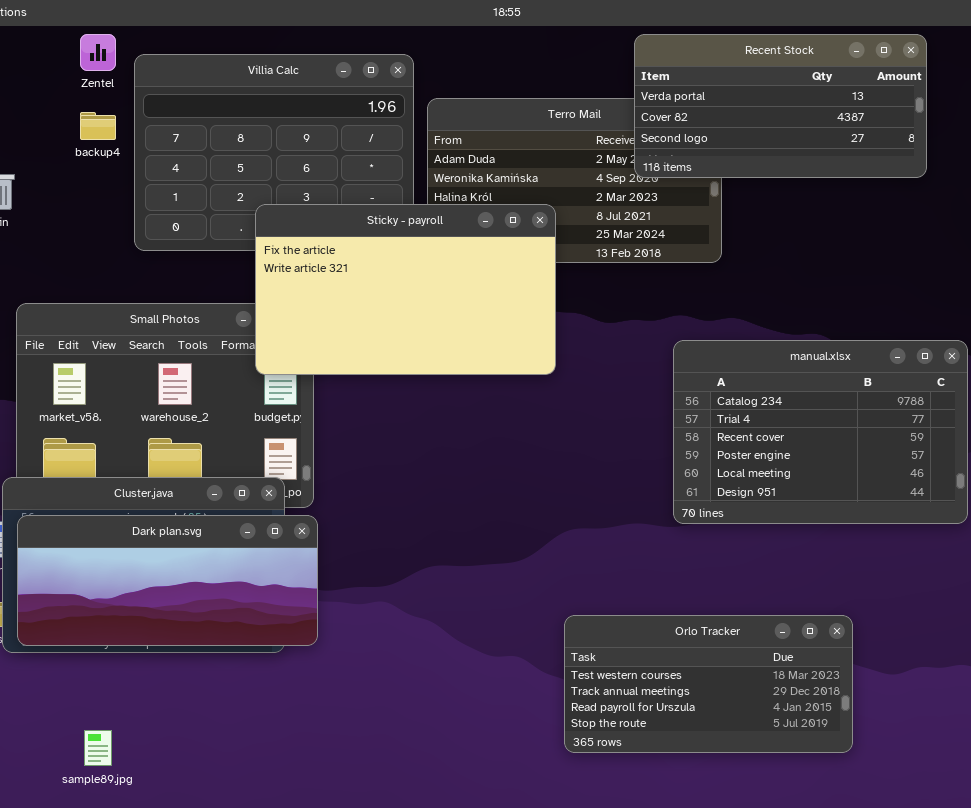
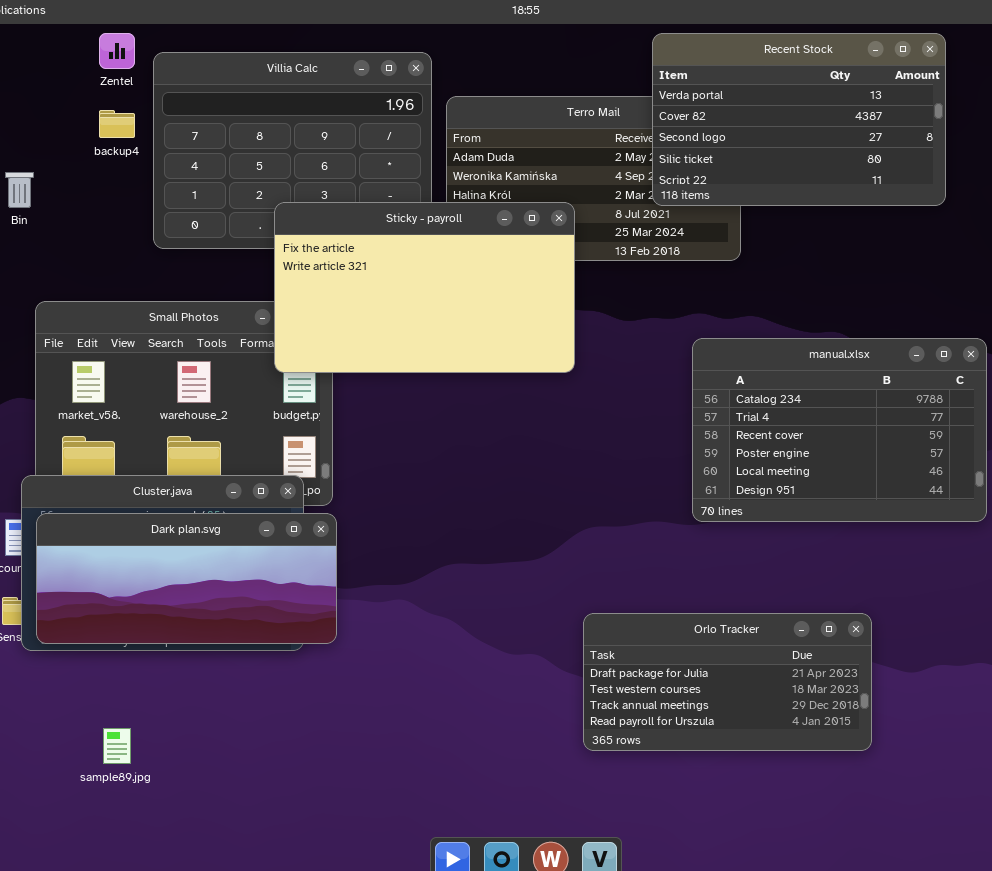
Recent Stock: [634,34,927,178] -> [652,33,946,206], resized
Orlo Tracker: [564,615,853,753] -> [583,613,872,751], scrolled up 1 row

